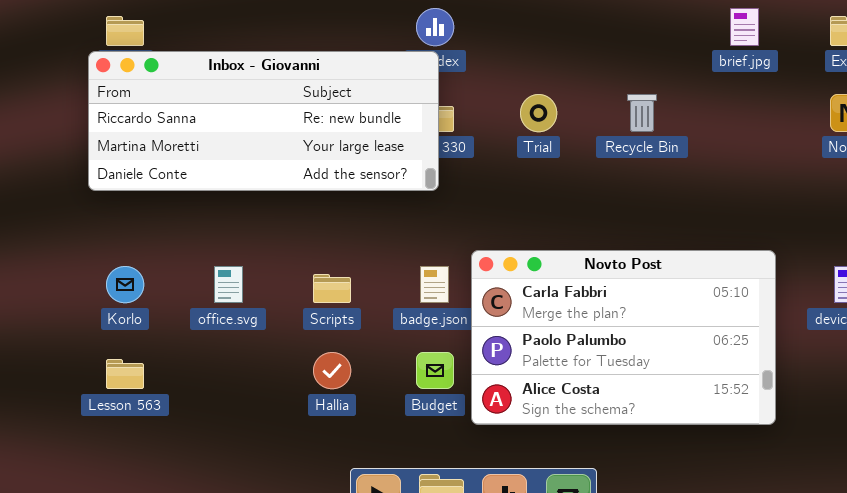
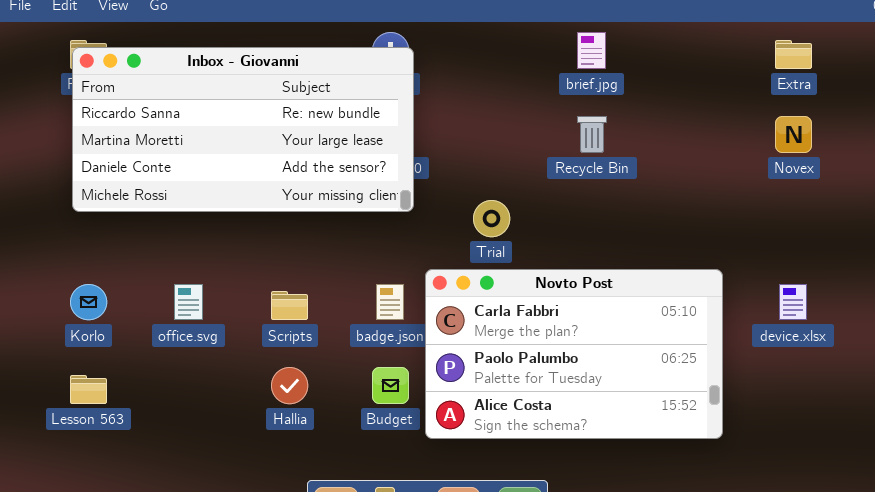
brief.jpg: [730,8,759,46] -> [577,32,606,69], moved
Inbox - Giovanni: [88,51,439,191] -> [72,47,414,212], moved, resized
Trial: [520,94,557,132] -> [473,200,510,237], moved

